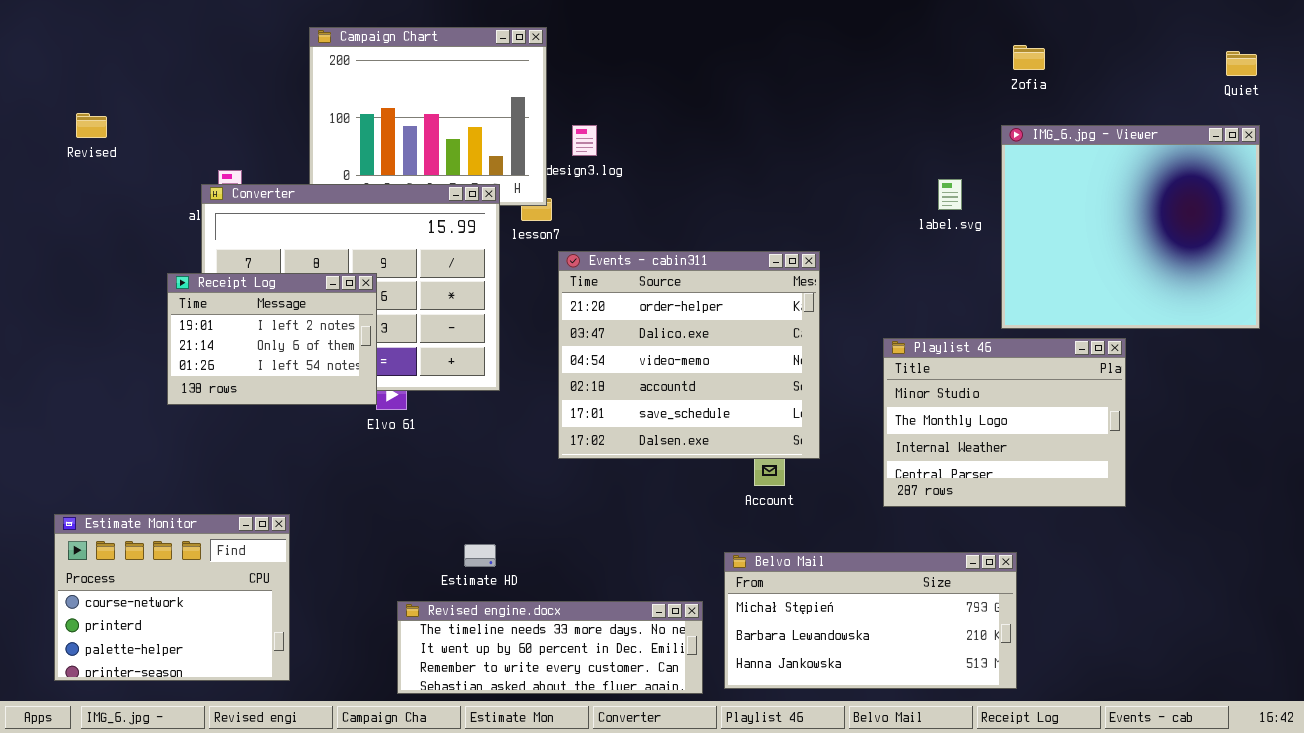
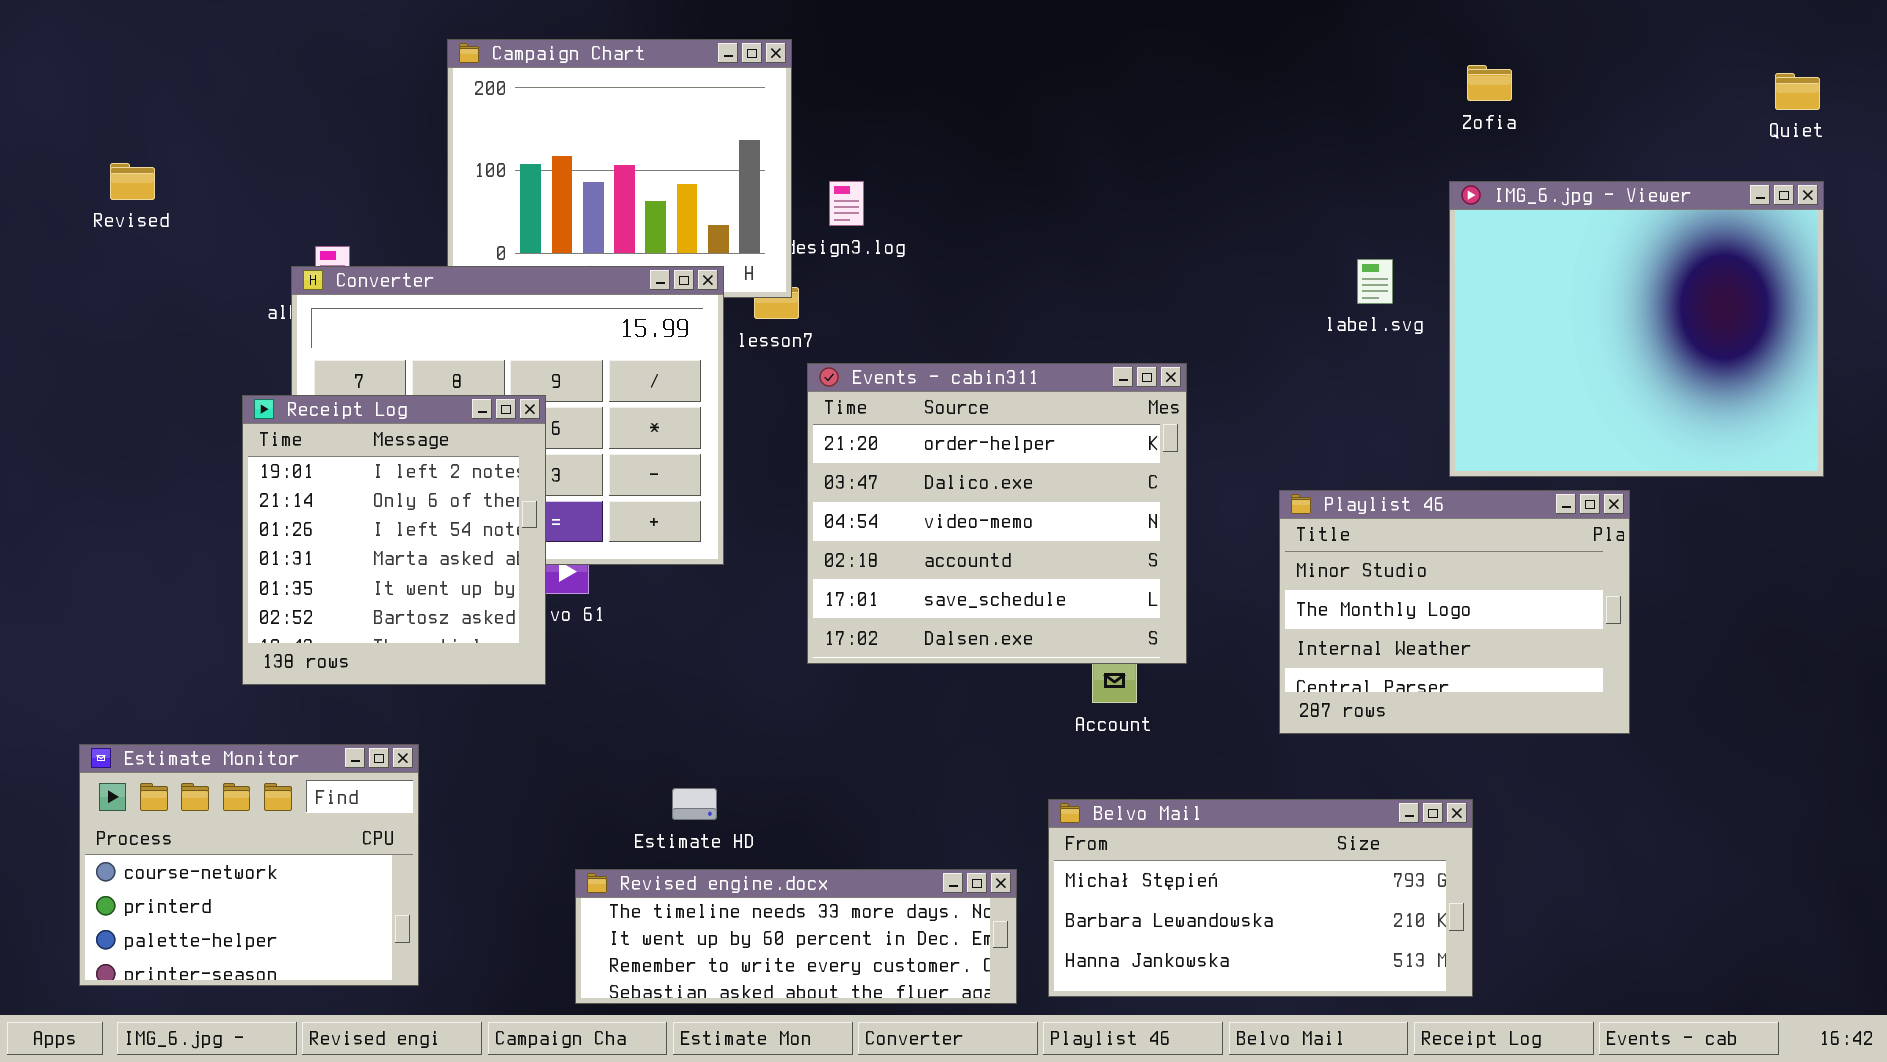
Receipt Log: [167,273,377,405] -> [242,395,546,685], resized

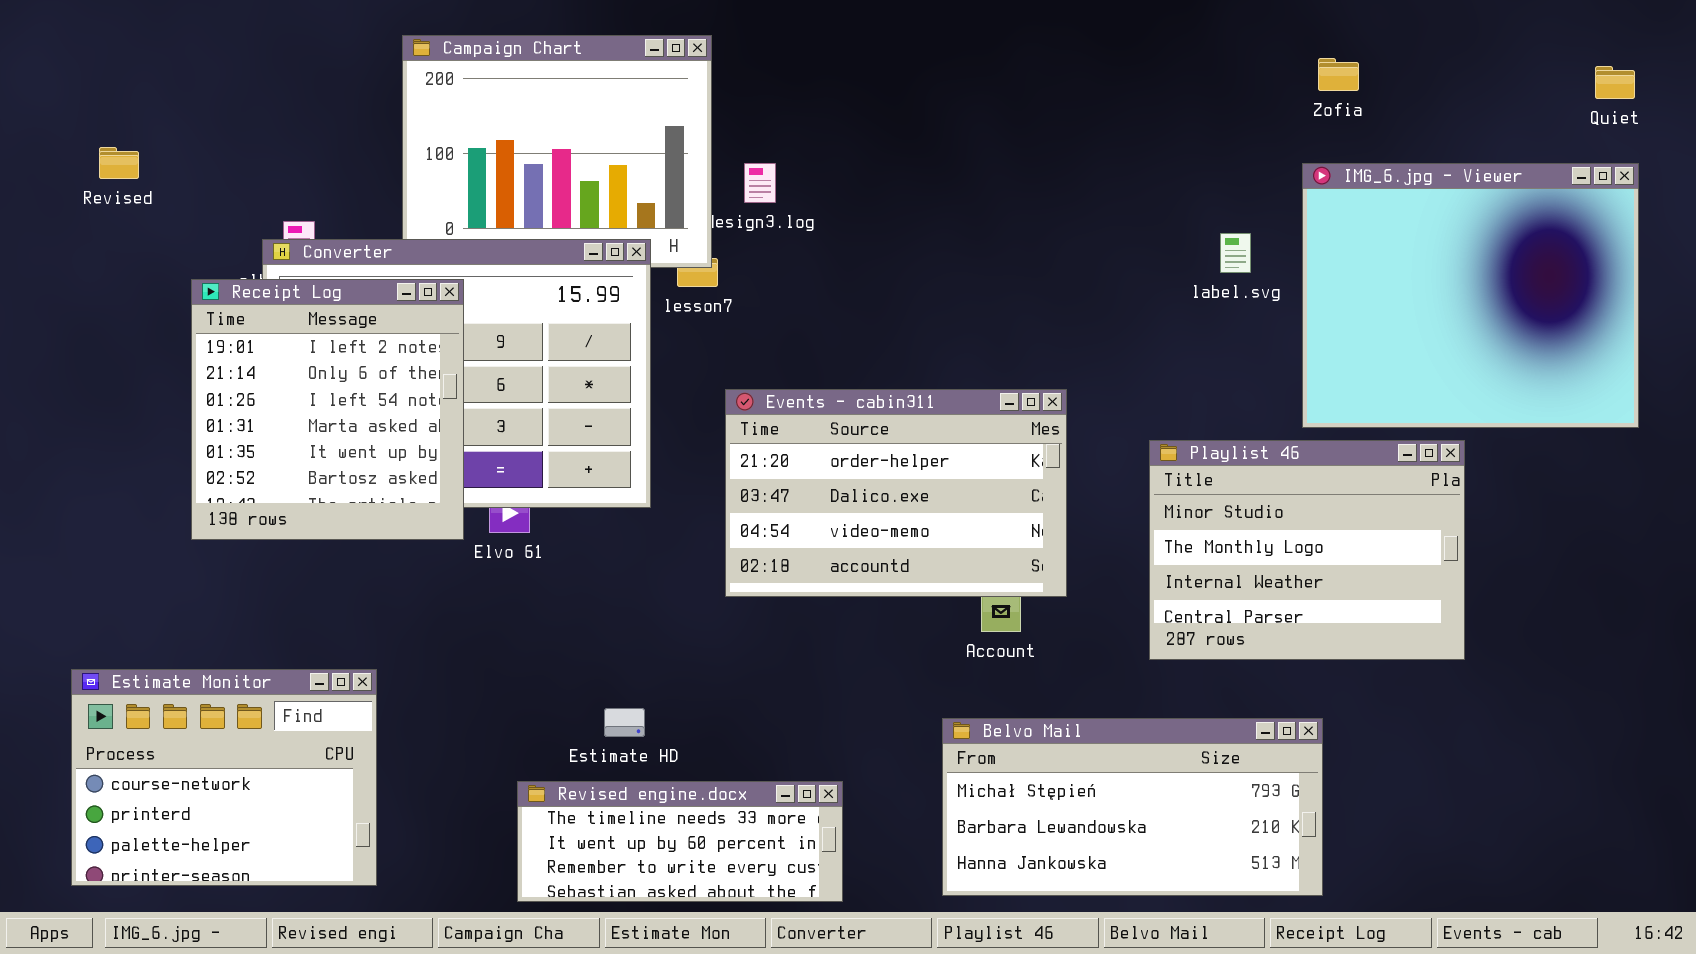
Events - cabin311: [807,363,1187,664] -> [725,389,1067,597], resized
Receipt Log: [242,395,546,685] -> [191,279,464,540], moved
Revised engine.docx: [575,869,1017,1004] -> [517,781,843,902], resized

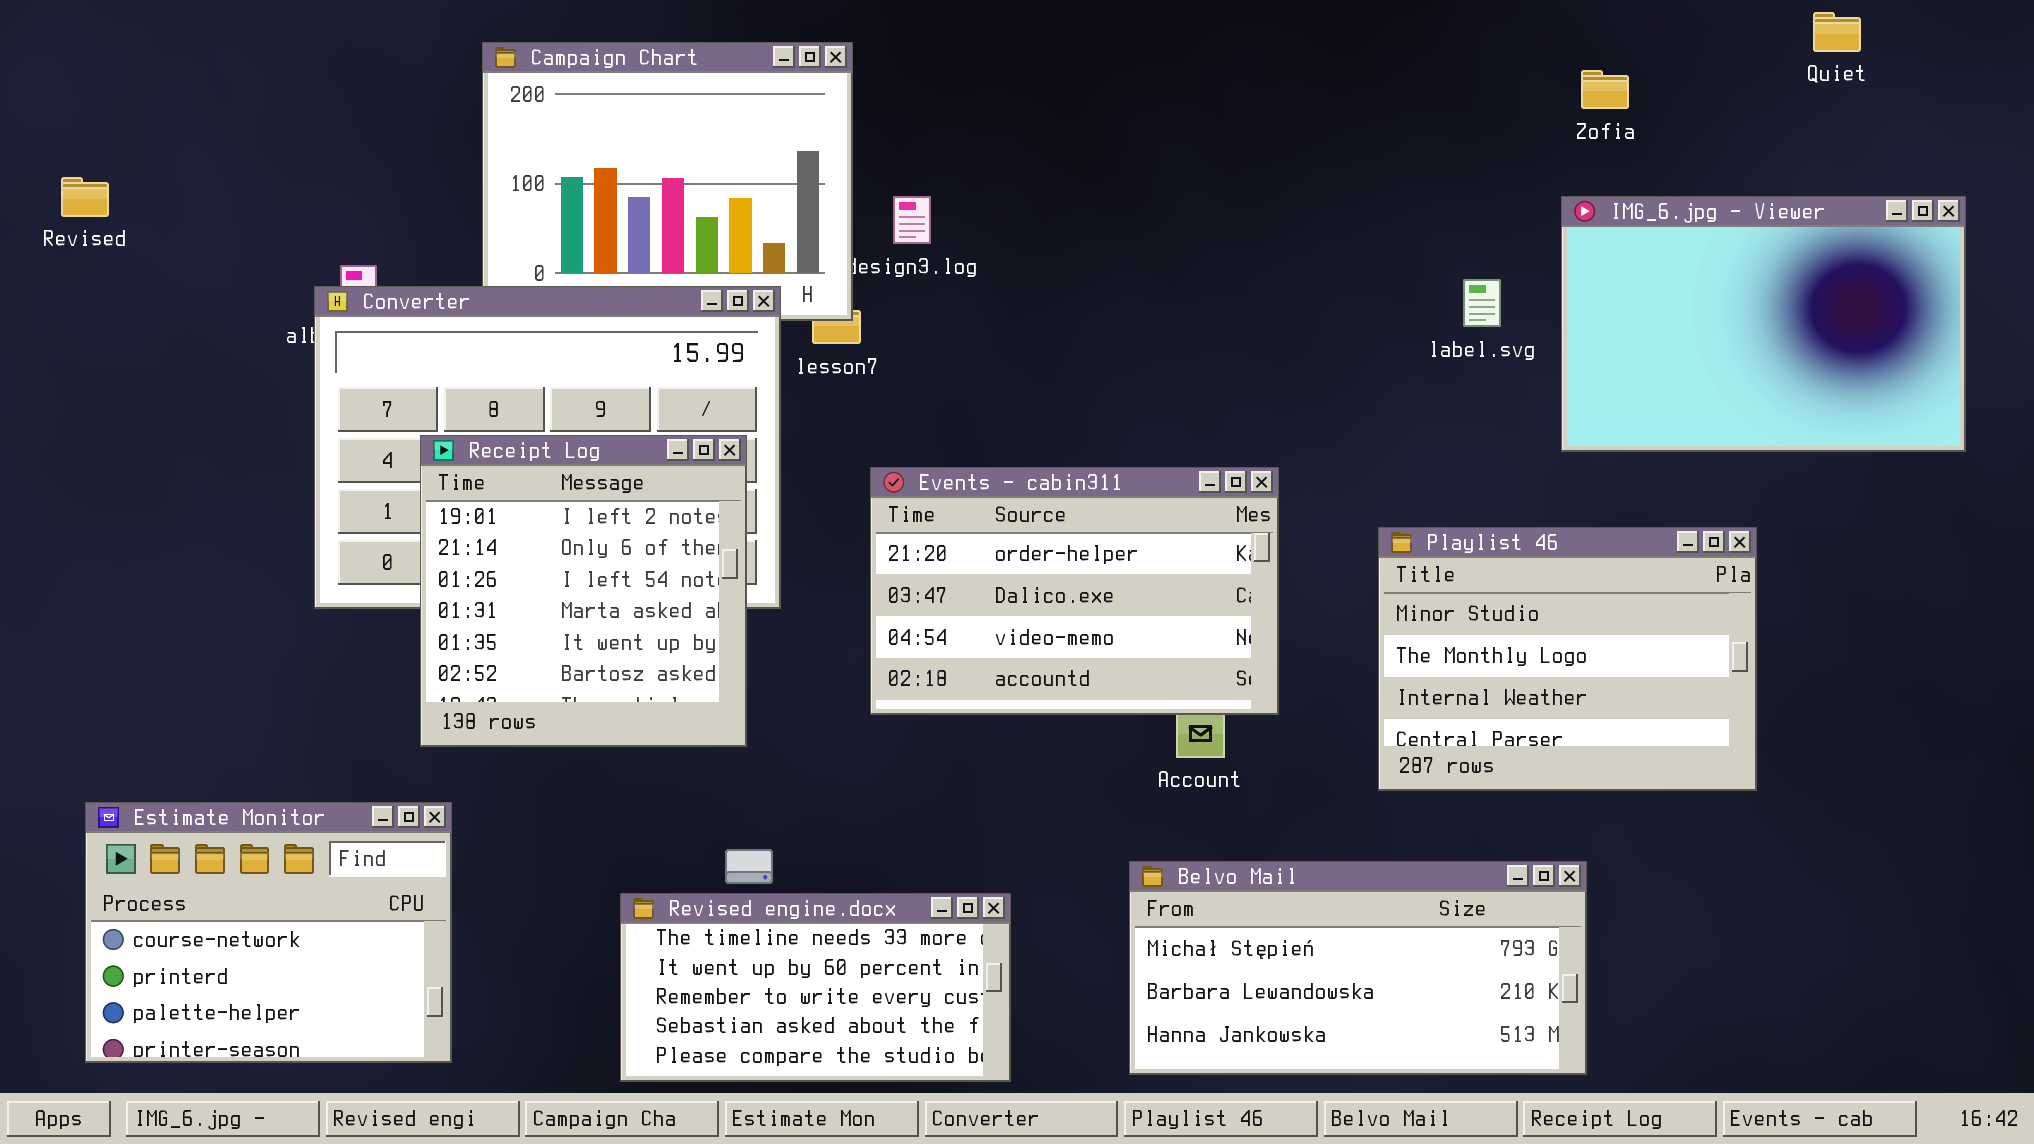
Quiet: [1595,66,1635,99] -> [1813,12,1861,52], moved
Revised: [99,147,139,179] -> [61,177,109,217], moved
IMG_6.jpg - Viewer: [1302,163,1639,428] -> [1561,196,1966,452], resized
Receipt Log: [191,279,464,540] -> [420,435,747,747], moved
Revised engine.docx: [517,781,843,902] -> [620,893,1011,1082], resized

